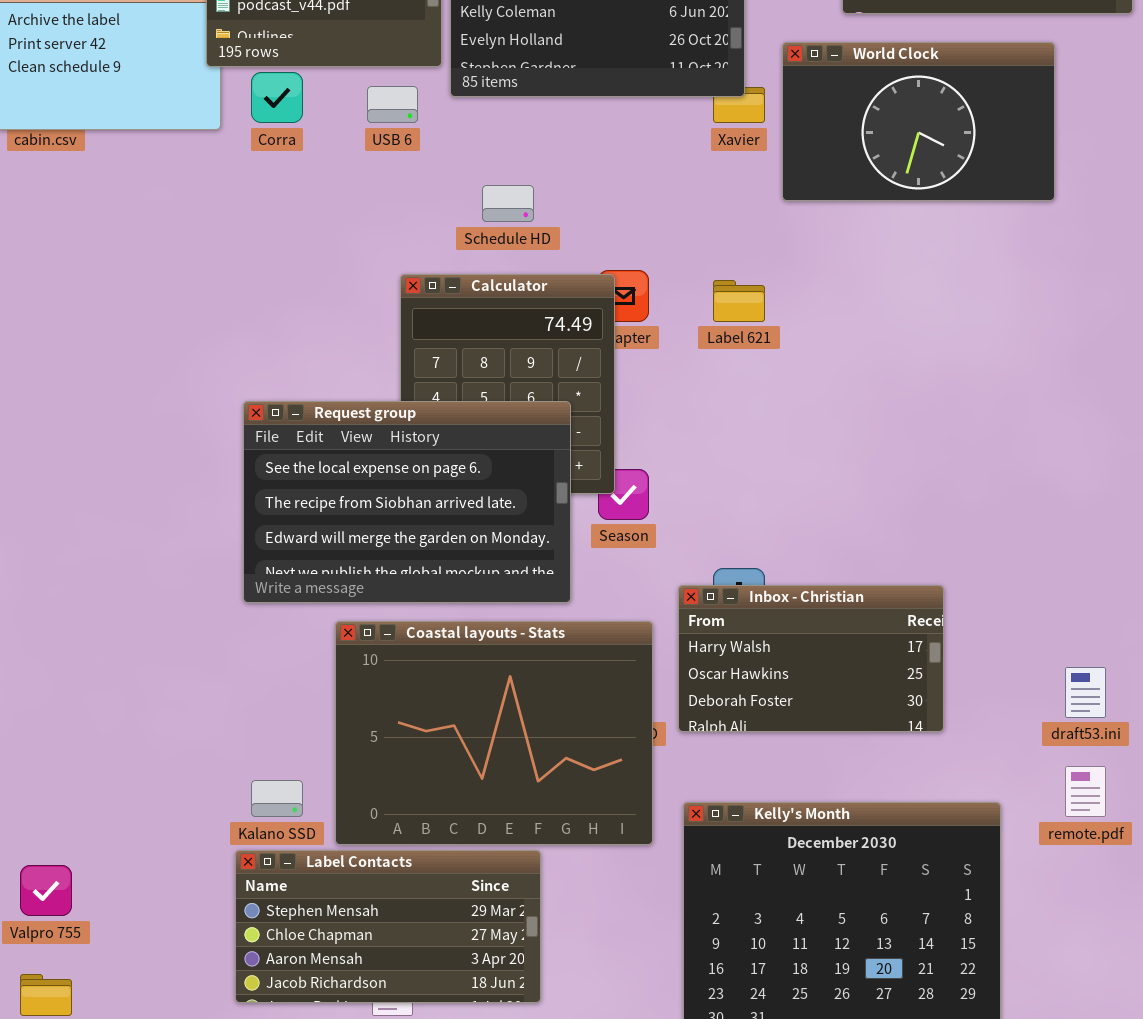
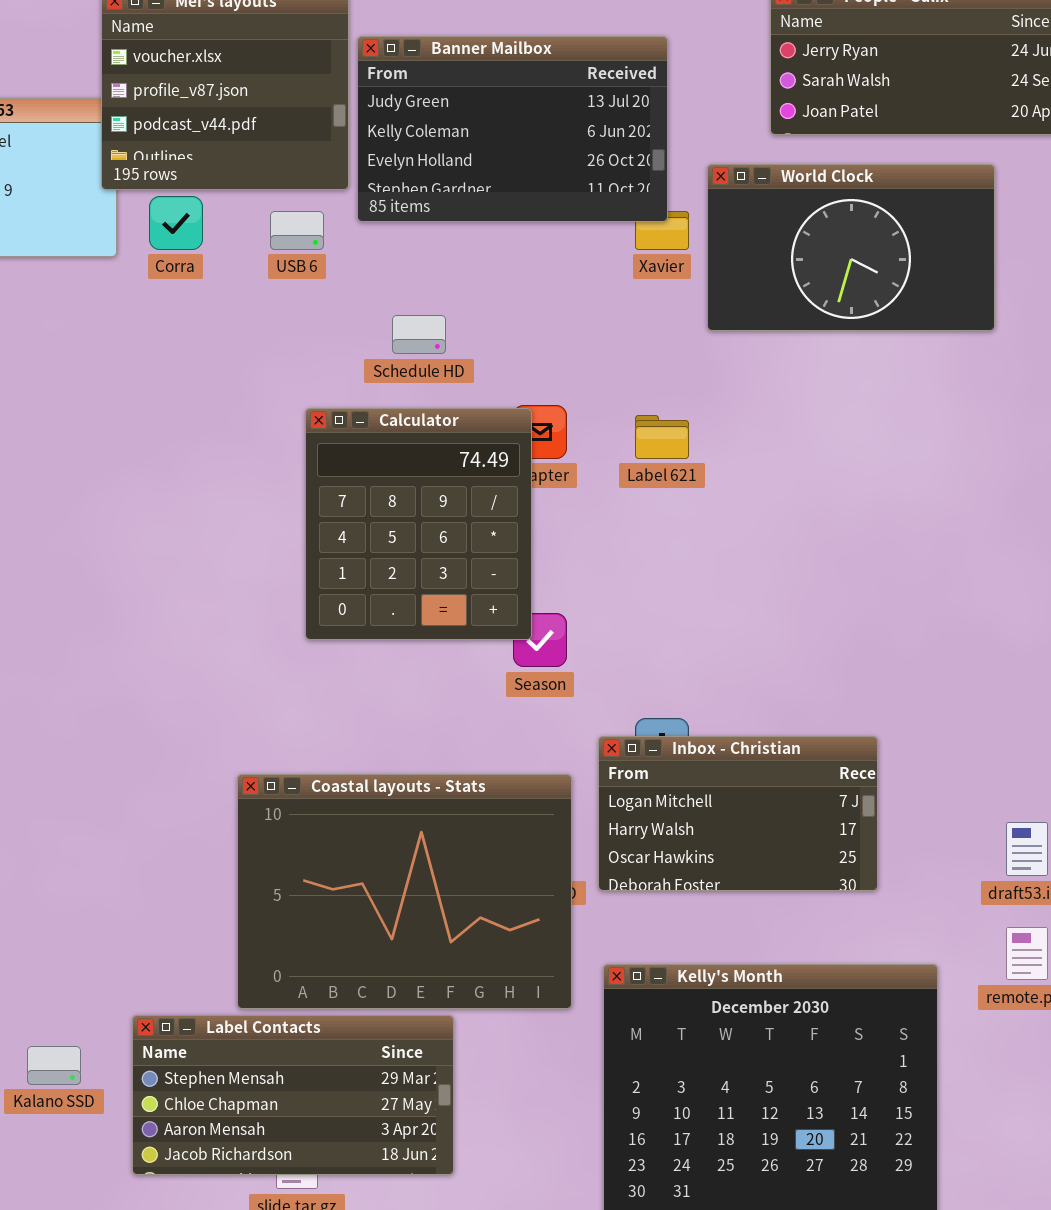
Request group: [243,401,571,603] -> none, closed
Inbox - Christian: [678,585,944,732] -> [598,736,878,891], scrolled up 1 row
Kalano SSD: [251,780,303,817] -> [27,1046,81,1085], moved

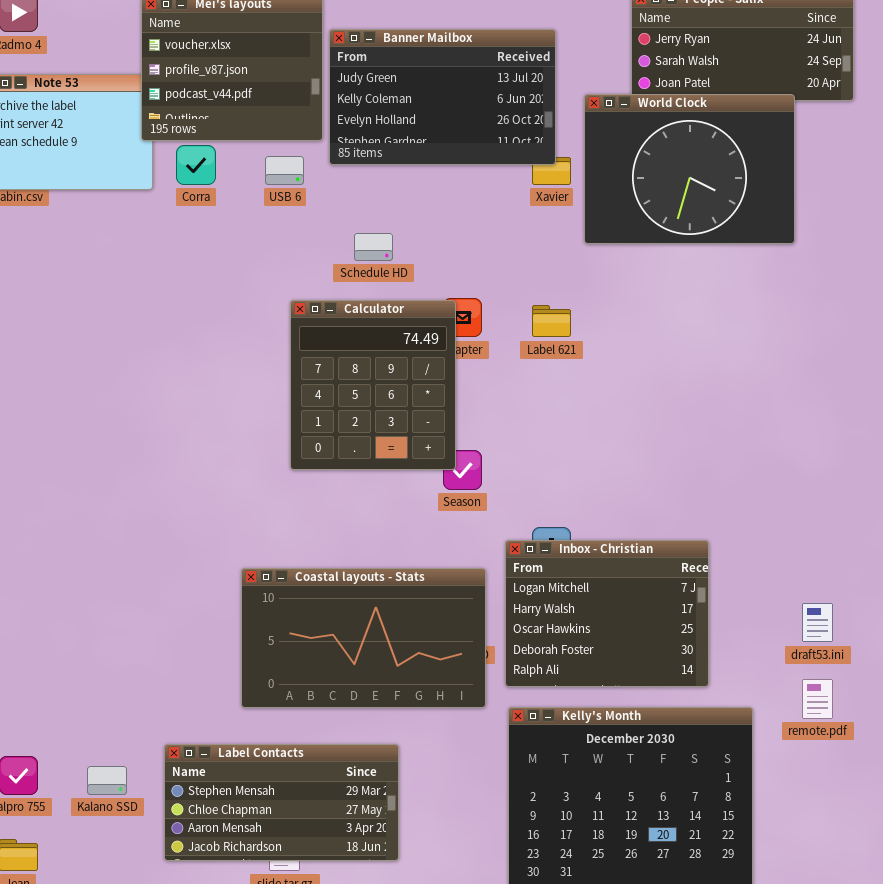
World Clock: [707,164,995,331] -> [584,94,795,244], resized
Inbox - Christian: [598,736,878,891] -> [505,540,709,687], resized
Coastal layouts - Stats: [237,774,572,1009] -> [241,568,486,708], resized

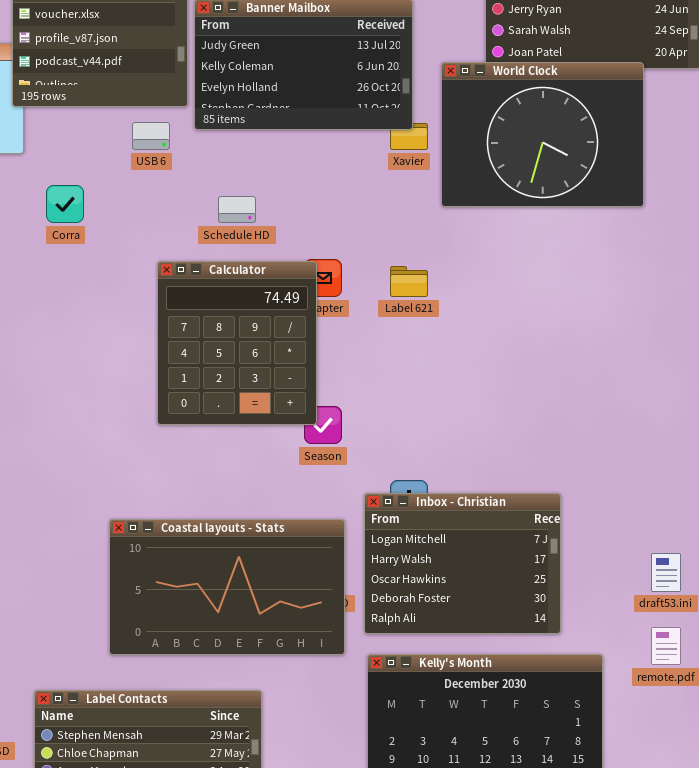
Corra: [176,145,216,185] -> [46,185,84,223], moved

